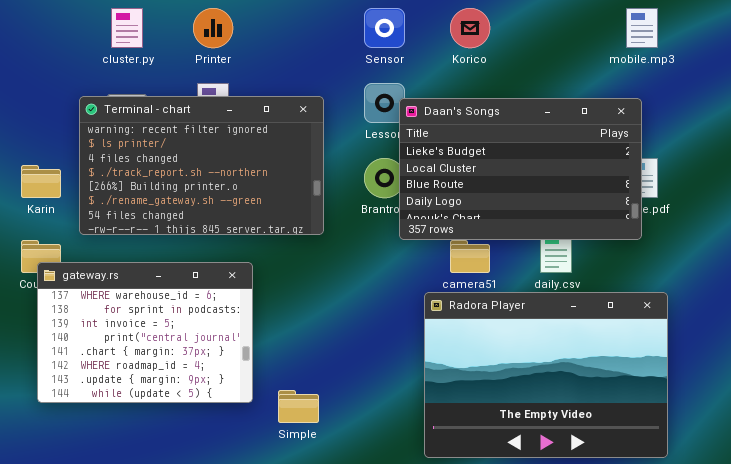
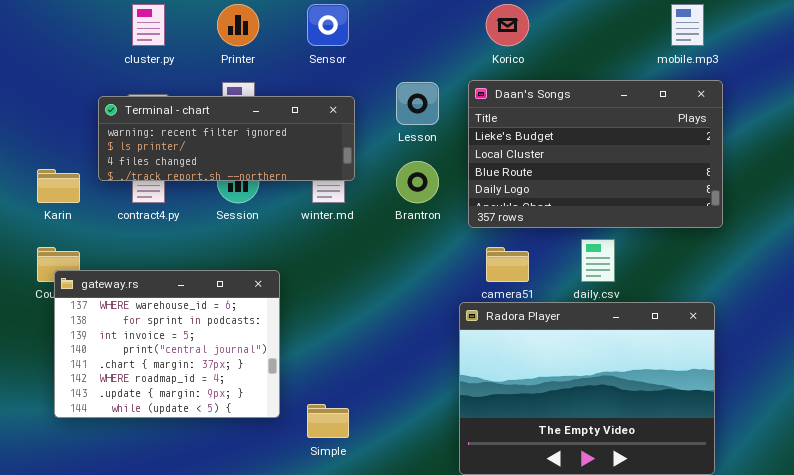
Sensor: [364,8,405,48] -> [307,4,349,46], moved
Terminal - chart: [79,96,324,235] -> [98,96,355,181], resized
Daan's Songs: [399,98,642,240] -> [468,80,723,228], moved

